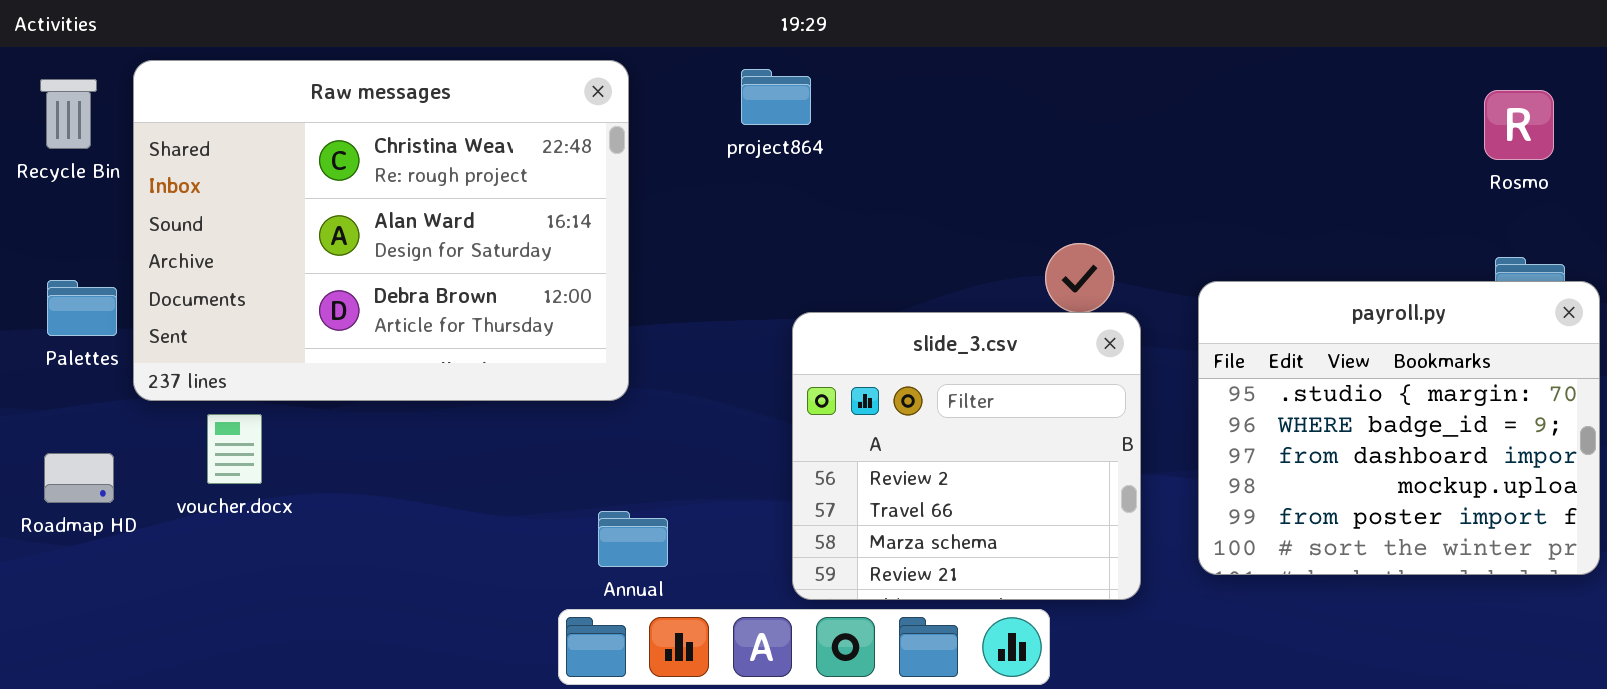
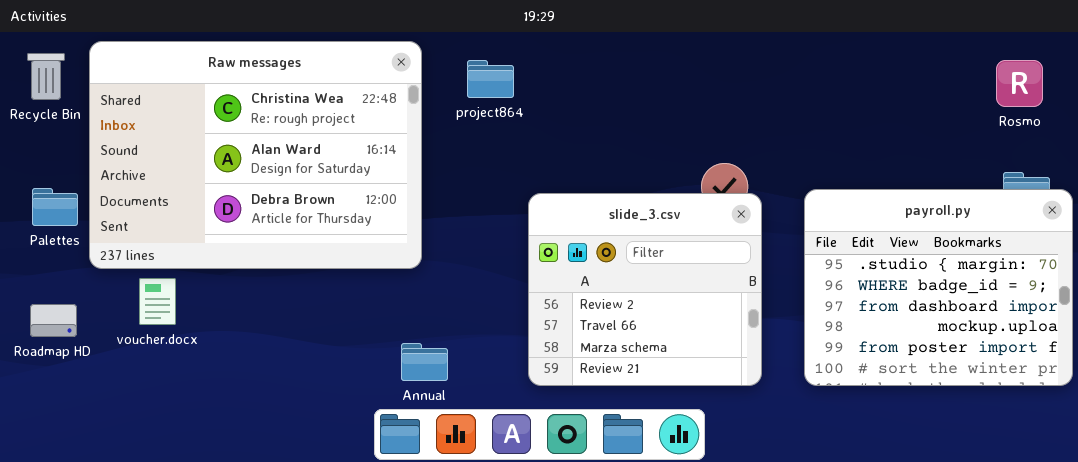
project864: [741,69,811,125] -> [467,60,514,98], moved
slide_3.csv: [792,312,1141,600] -> [528,193,762,386], moved

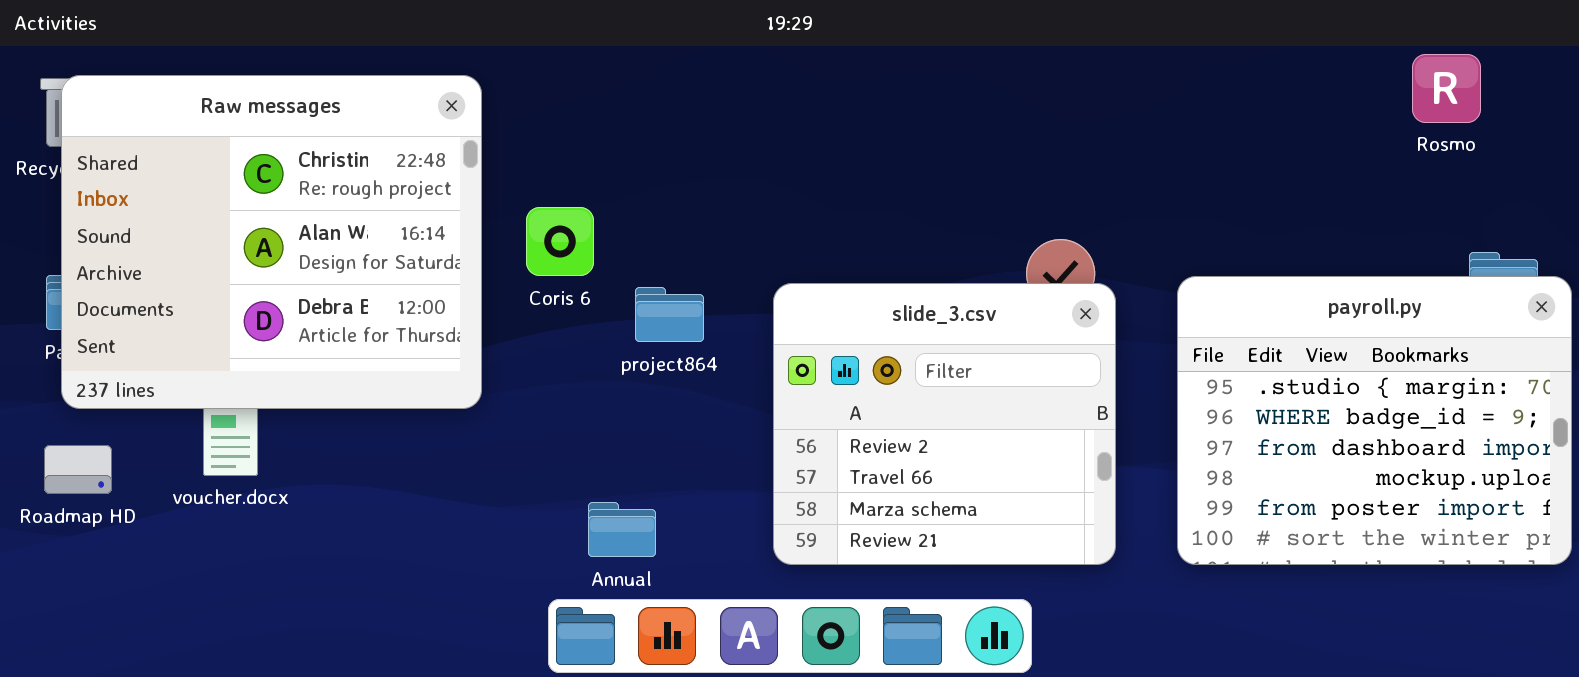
Raw messages: [89,41,422,269] -> [61,75,482,409], moved, resized
project864: [467,60,514,98] -> [635,287,704,342], moved
Rosmo: [996,60,1043,107] -> [1412,54,1481,123], moved

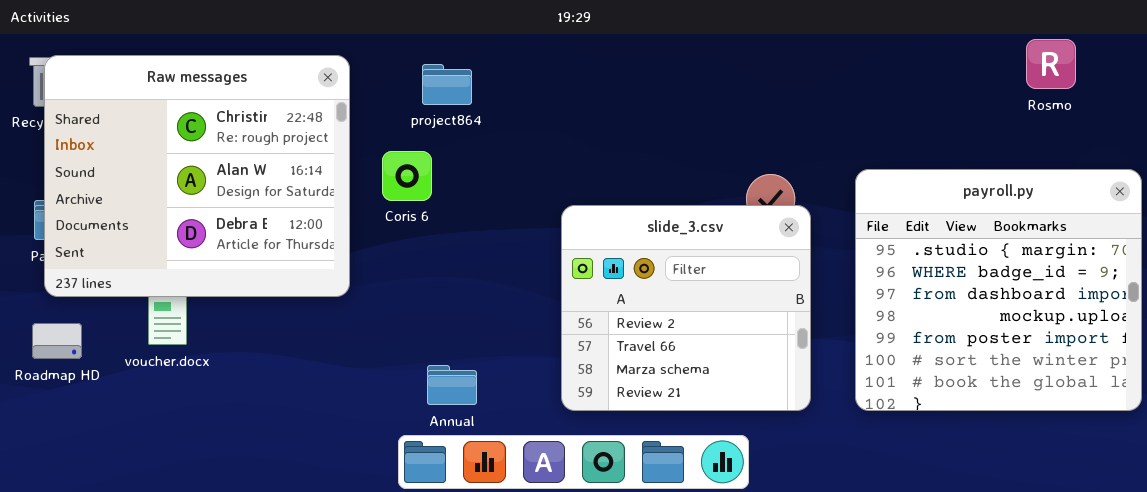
payroll.py: [1177,276,1572,565] -> [855,169,1142,411], resized
project864: [635,287,704,342] -> [422,64,472,105], moved

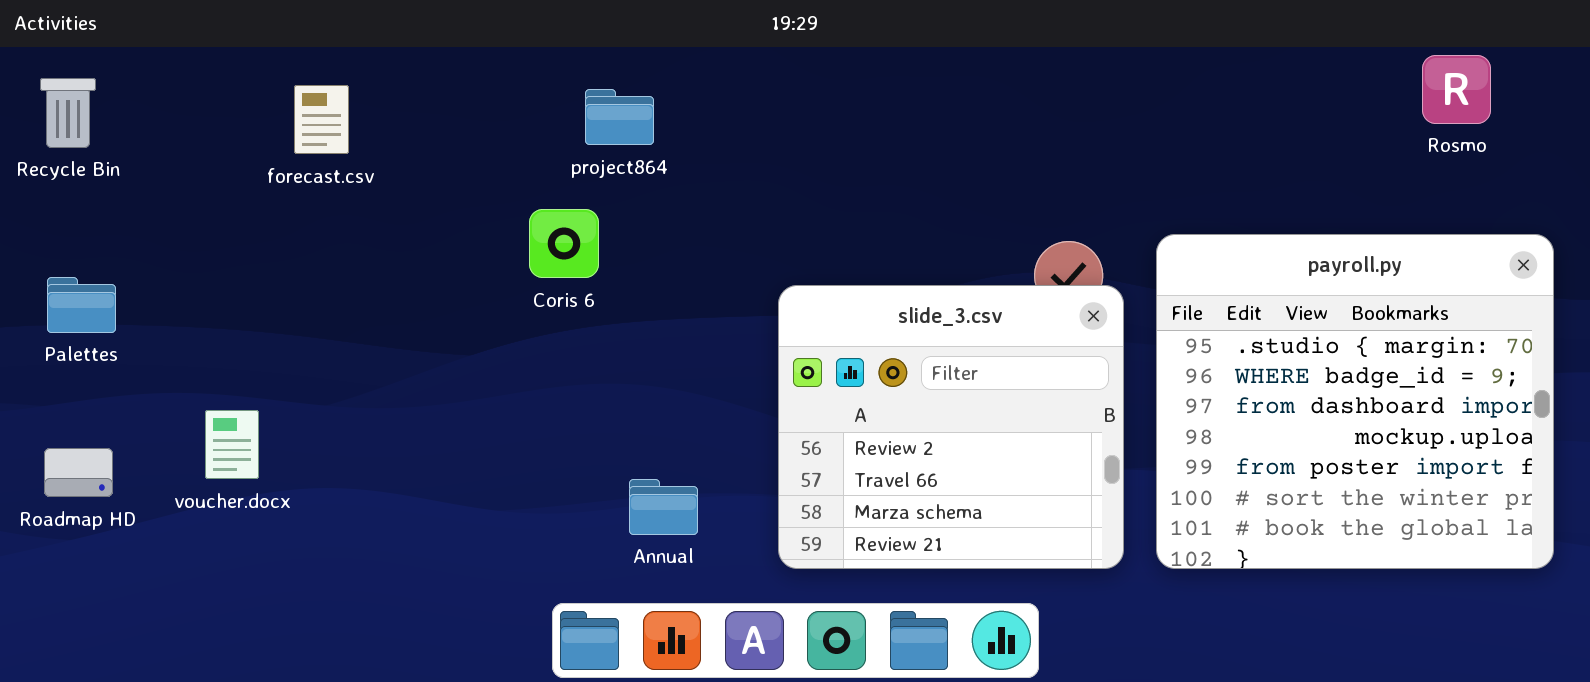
Raw messages: [44,55,350,297] -> none, closed
payroll.py: [855,169,1142,411] -> [1156,234,1554,569], moved
Annual: [427,365,477,405] -> [629,479,698,535], moved

